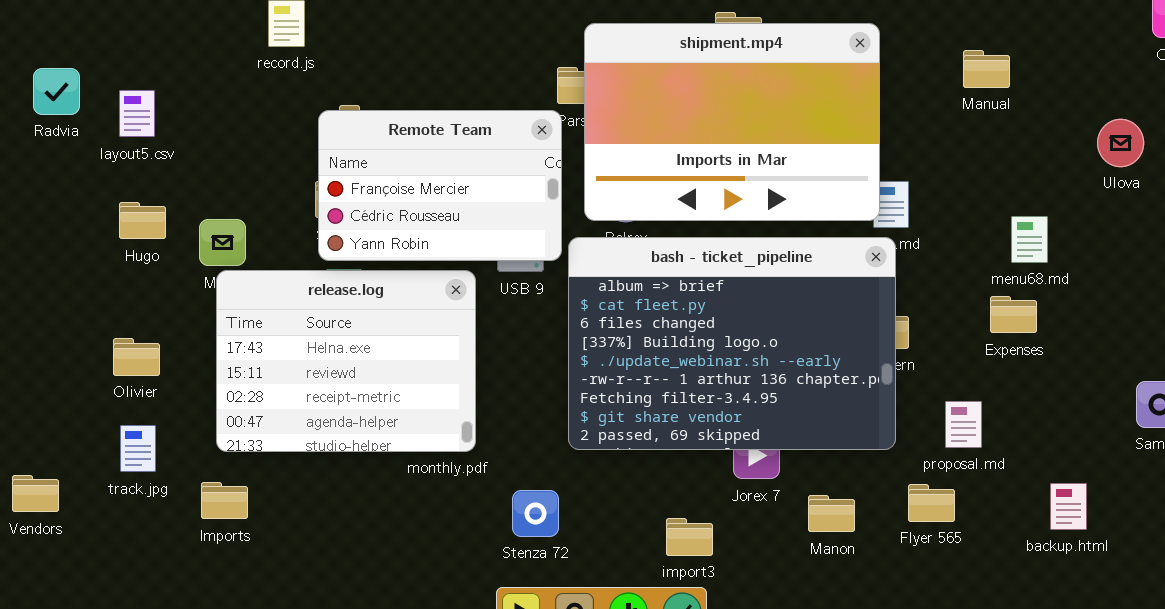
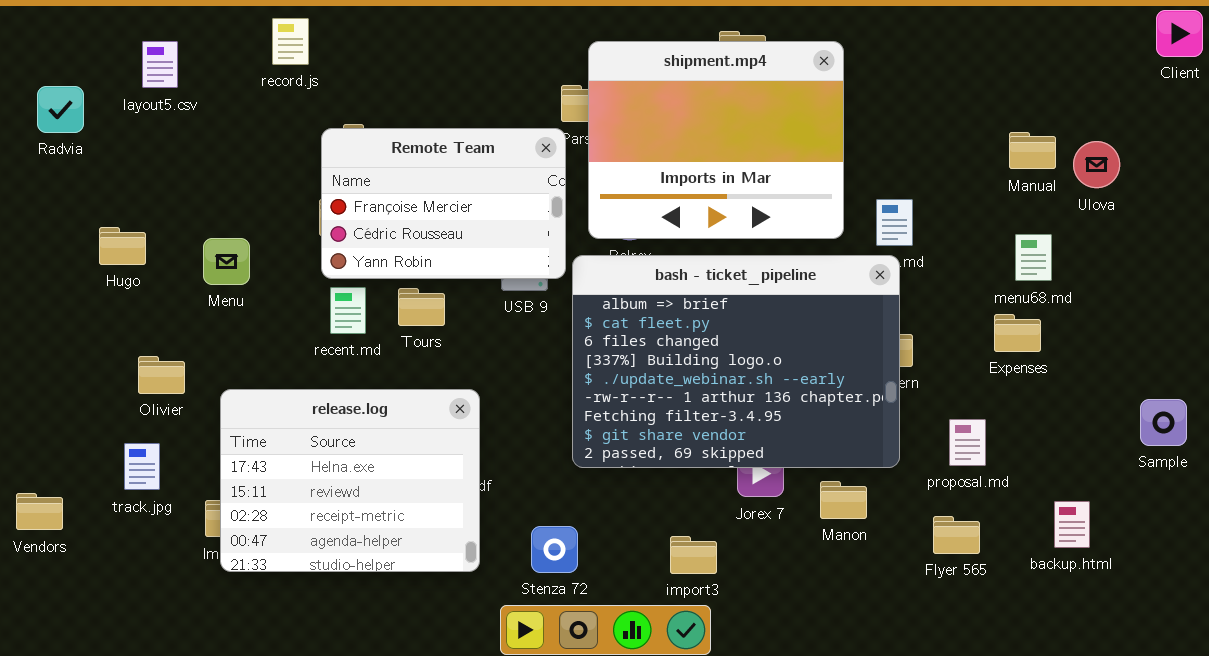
shipment.mp4: [584,23,880,221] -> [588,41,844,239], resized
Manual: [963,50,1010,88] -> [1009,132,1056,169], moved
layout5.csv: [119,90,155,137] -> [142,41,178,88], moved
Ulova: [1097,119,1144,167] -> [1073,141,1120,188], moved
Hugo: [119,202,166,239] -> [99,227,146,265], moved
release.log: [216,270,476,452] -> [220,389,480,572], moved
Olivier: [113,338,160,376] -> [138,356,185,394], moved
Flyer 565: [908,484,955,522] -> [933,516,980,554], moved
Stenza 72: [512,490,559,537] -> [531,526,578,573], moved
Manon: [808,495,855,532] -> [820,481,867,519], moved

